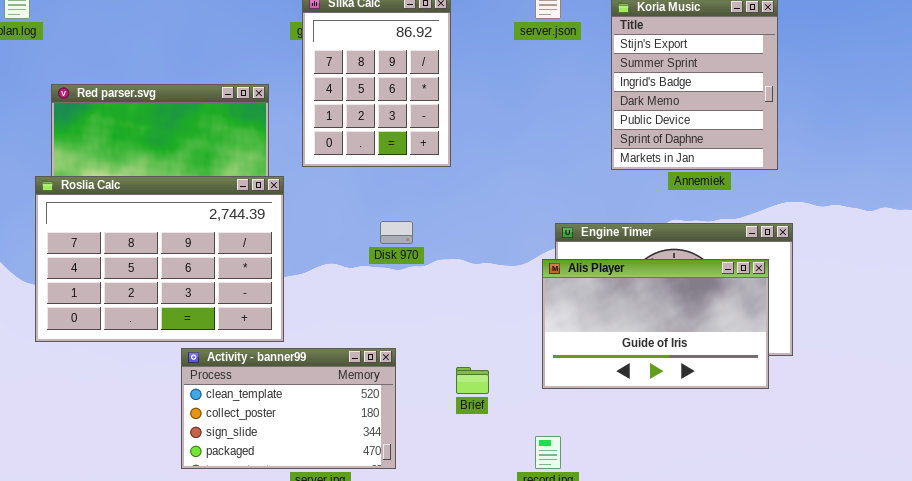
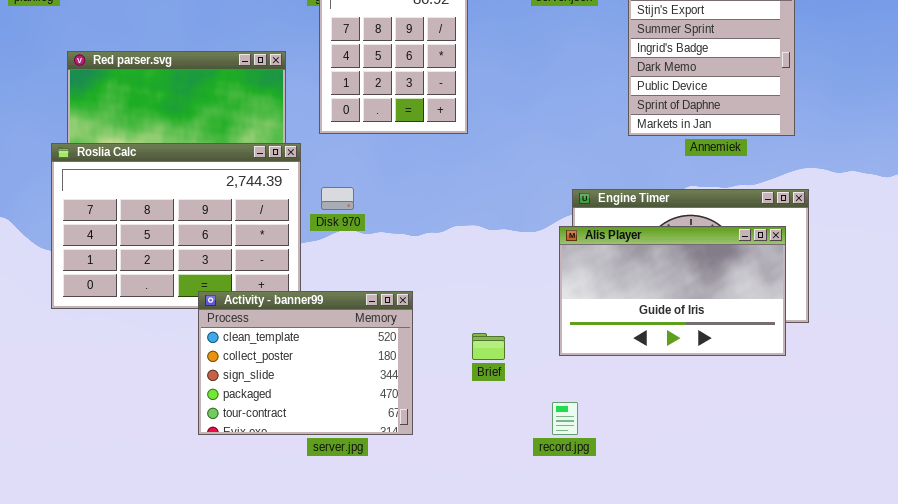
Disk 970: [380,221,413,244] -> [321,187,354,210], moved
Activity - banner99: [181,348,396,469] -> [198,291,413,435], resized

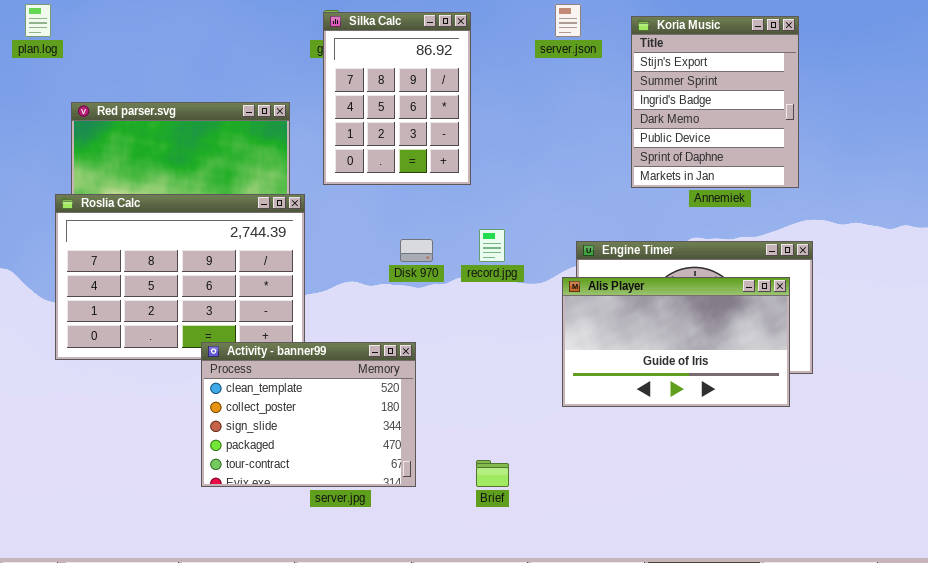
Disk 970: [321,187,354,210] -> [400,239,433,262], moved
Brief: [472,333,505,360] -> [476,460,509,487], moved
record.jpg: [552,402,578,435] -> [479,229,505,262], moved

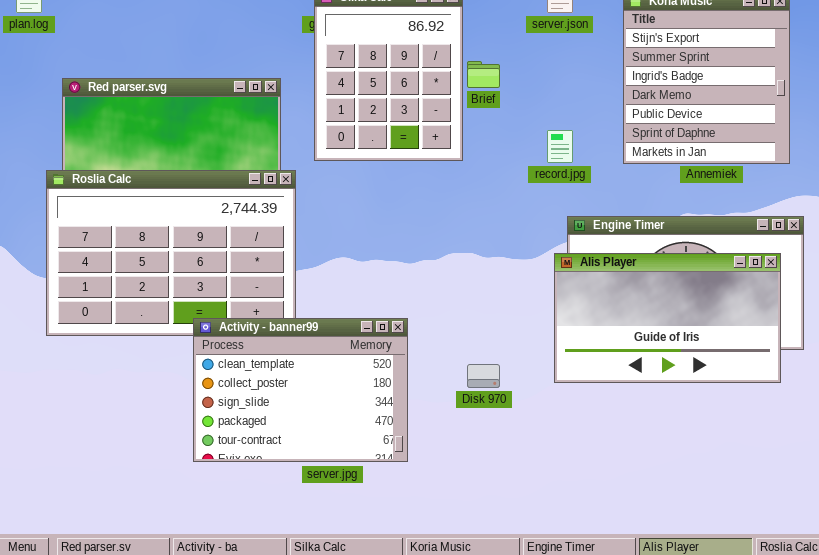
record.jpg: [479,229,505,262] -> [547,130,573,163], moved
Disk 970: [400,239,433,262] -> [467,364,500,388], moved
Brief: [476,460,509,487] -> [467,61,500,88], moved

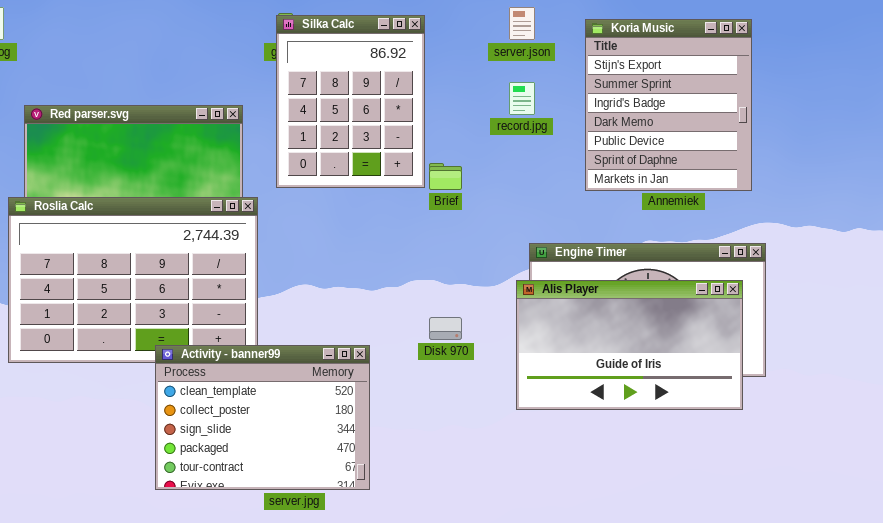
Brief: [467,61,500,88] -> [429,163,462,190], moved
record.jpg: [547,130,573,163] -> [509,82,535,115], moved
Disk 970: [467,364,500,388] -> [429,317,462,340], moved

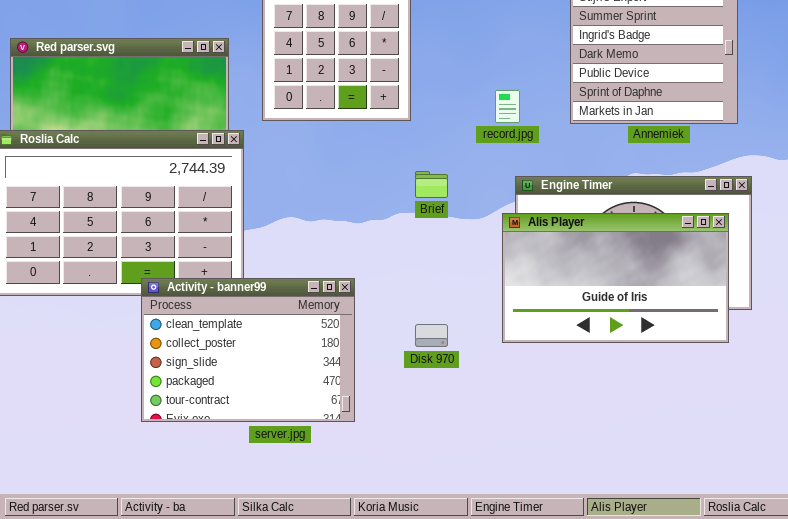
record.jpg: [509,82,535,115] -> [495,90,520,123], moved
Brief: [429,163,462,190] -> [415,171,448,198], moved
Disk 970: [429,317,462,340] -> [415,324,448,347], moved

